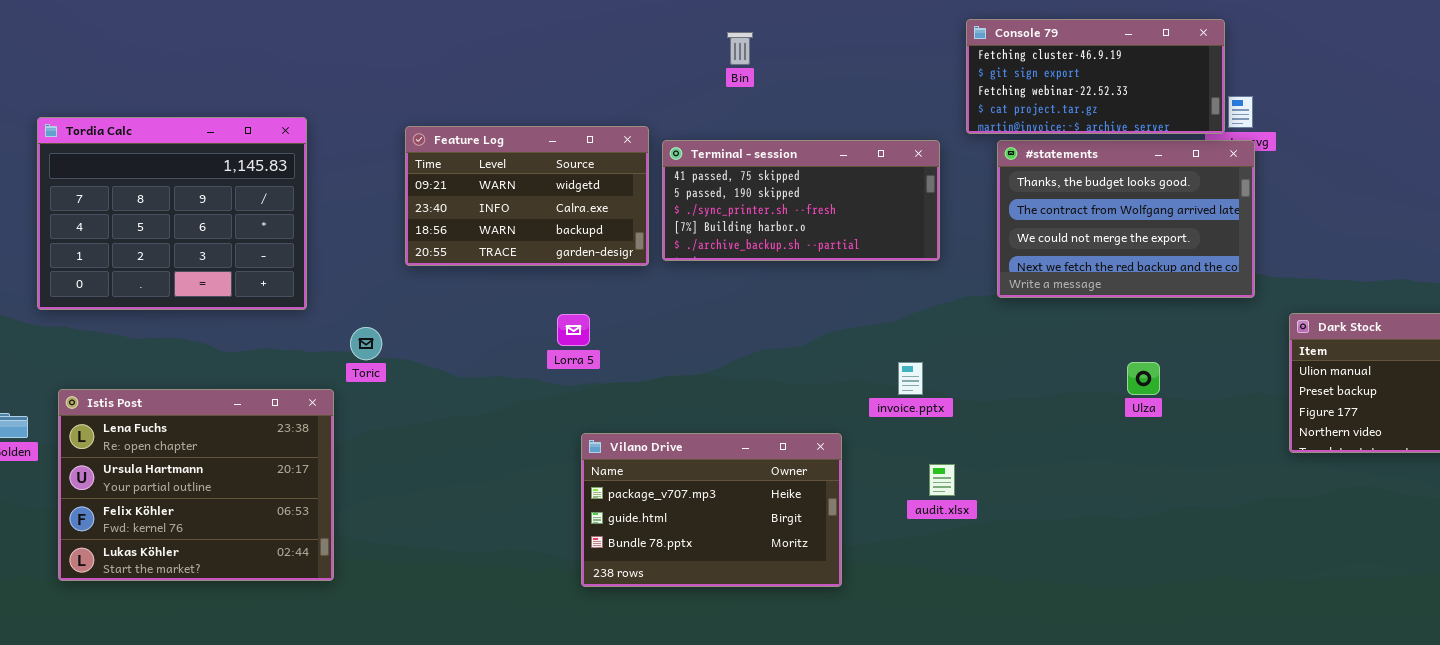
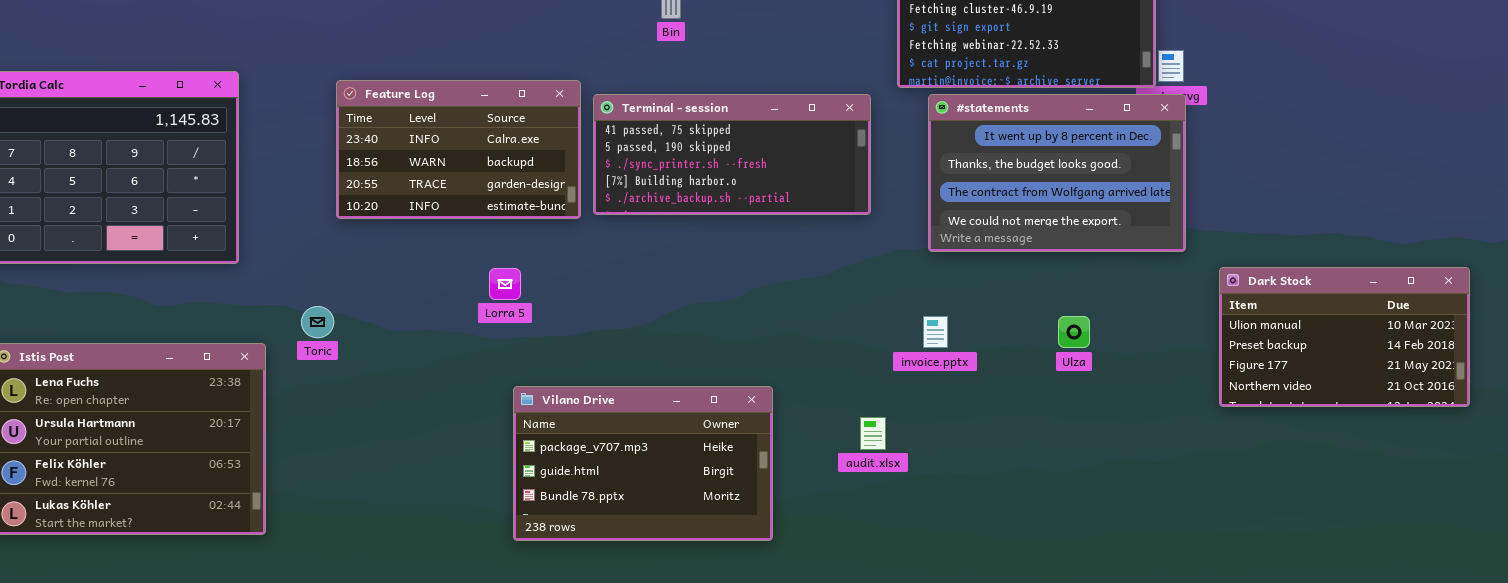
Feature Log: [405,126,649,266] -> [336,80,581,219], scrolled down 1 row
#statements: [997,140,1255,298] -> [928,94,1186,252], scrolled up 1 row
Toric: [350,327,382,360] -> [301,306,334,338], moved
invoice.pptx: [898,362,923,395] -> [923,316,948,348], moved

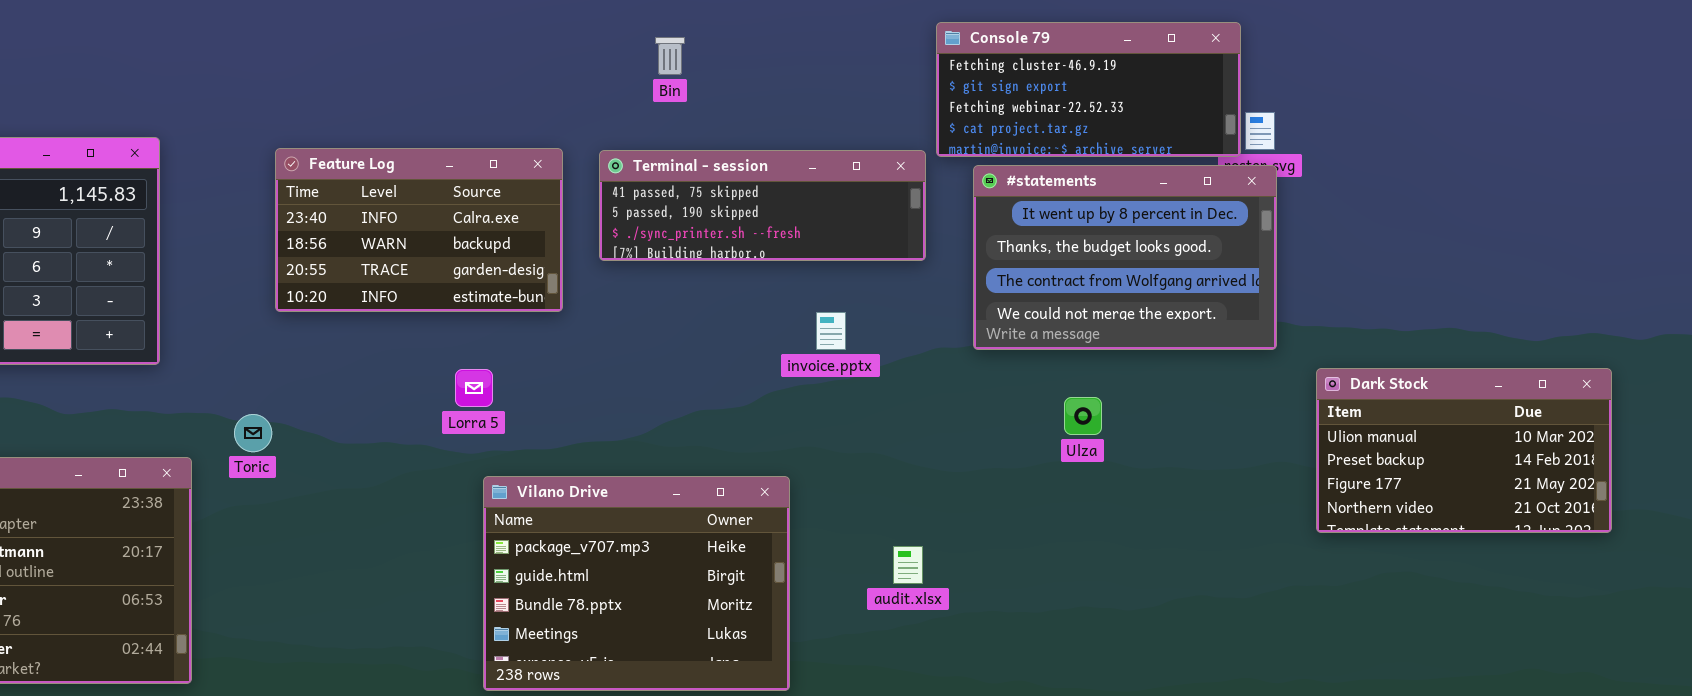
Terminal - session: [593,94,871,215] -> [599,150,926,261], moved, resized
invoice.pptx: [923,316,948,348] -> [816,312,846,350], moved
Ulza: [1058,316,1090,348] -> [1064,397,1102,435], moved
Vilano Drive: [513,386,773,541] -> [483,476,790,691], resized

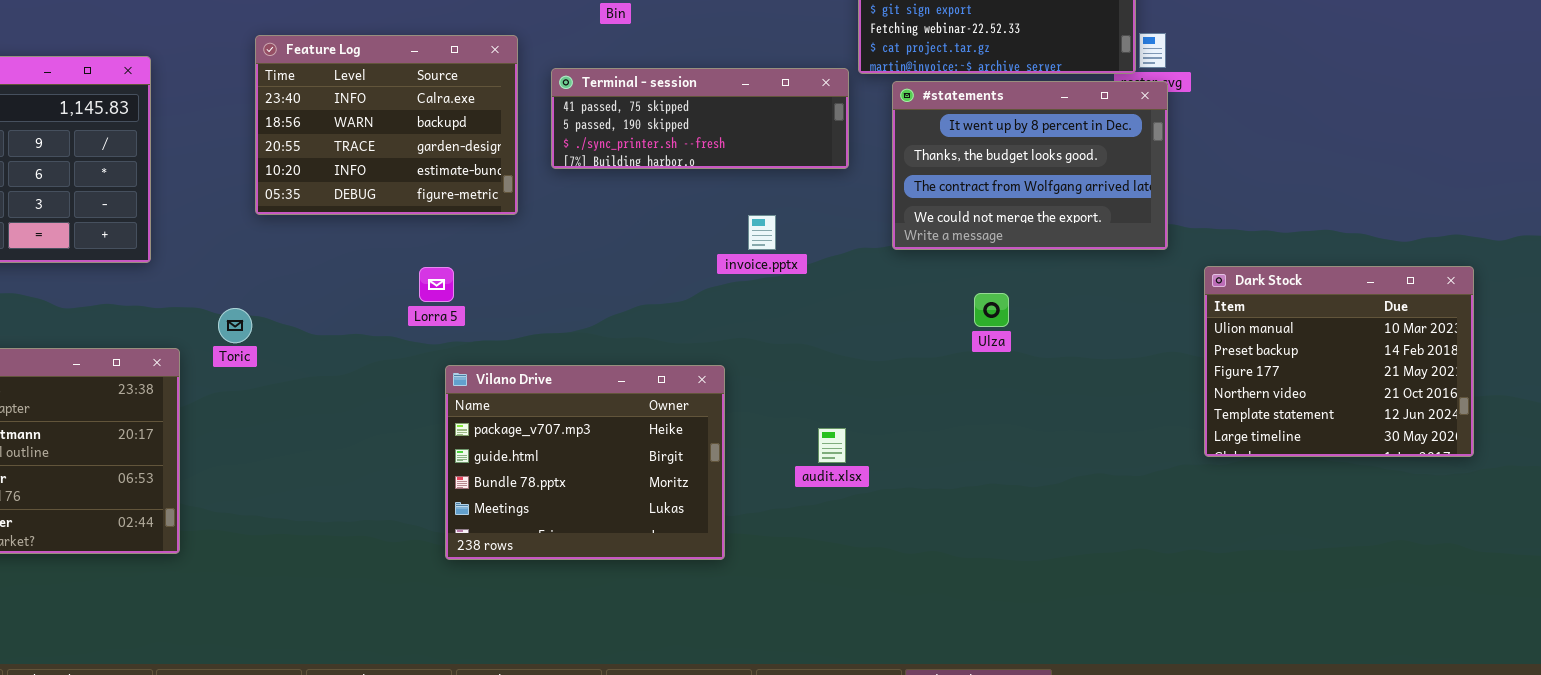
Feature Log: [275,148,563,312] -> [255,35,518,215], resized
Dark Stock: [1316,368,1612,533] -> [1204,266,1474,457], resized

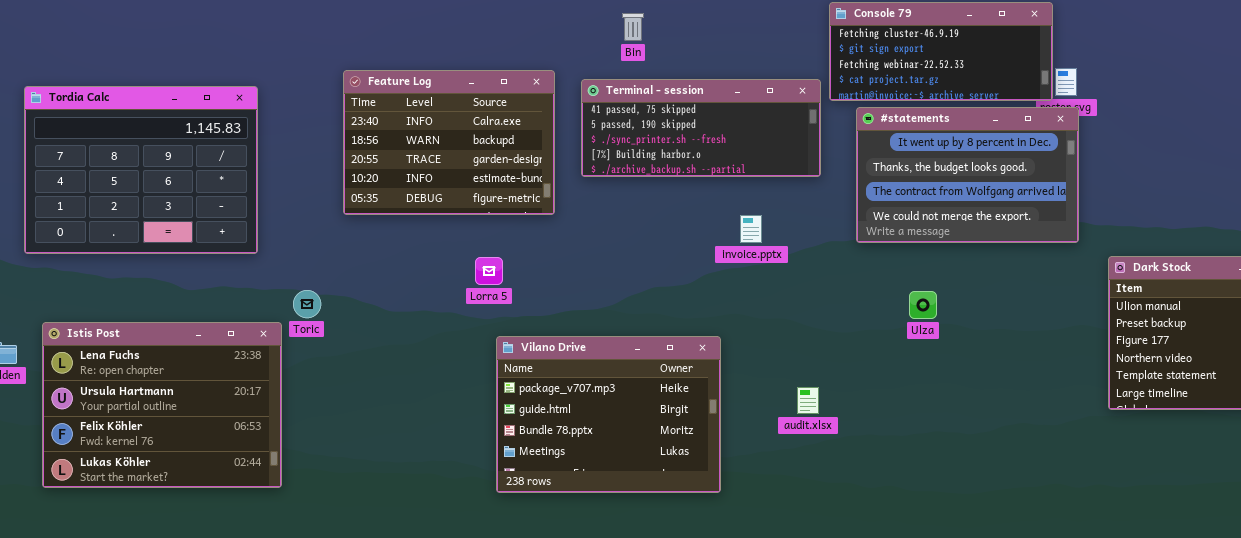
Terminal - session: [551,68,849,169] -> [581,79,821,177], resized
Ulza: [974,293,1009,327] -> [909,291,937,319], moved
Toric: [218,308,252,343] -> [293,290,321,318], moved

